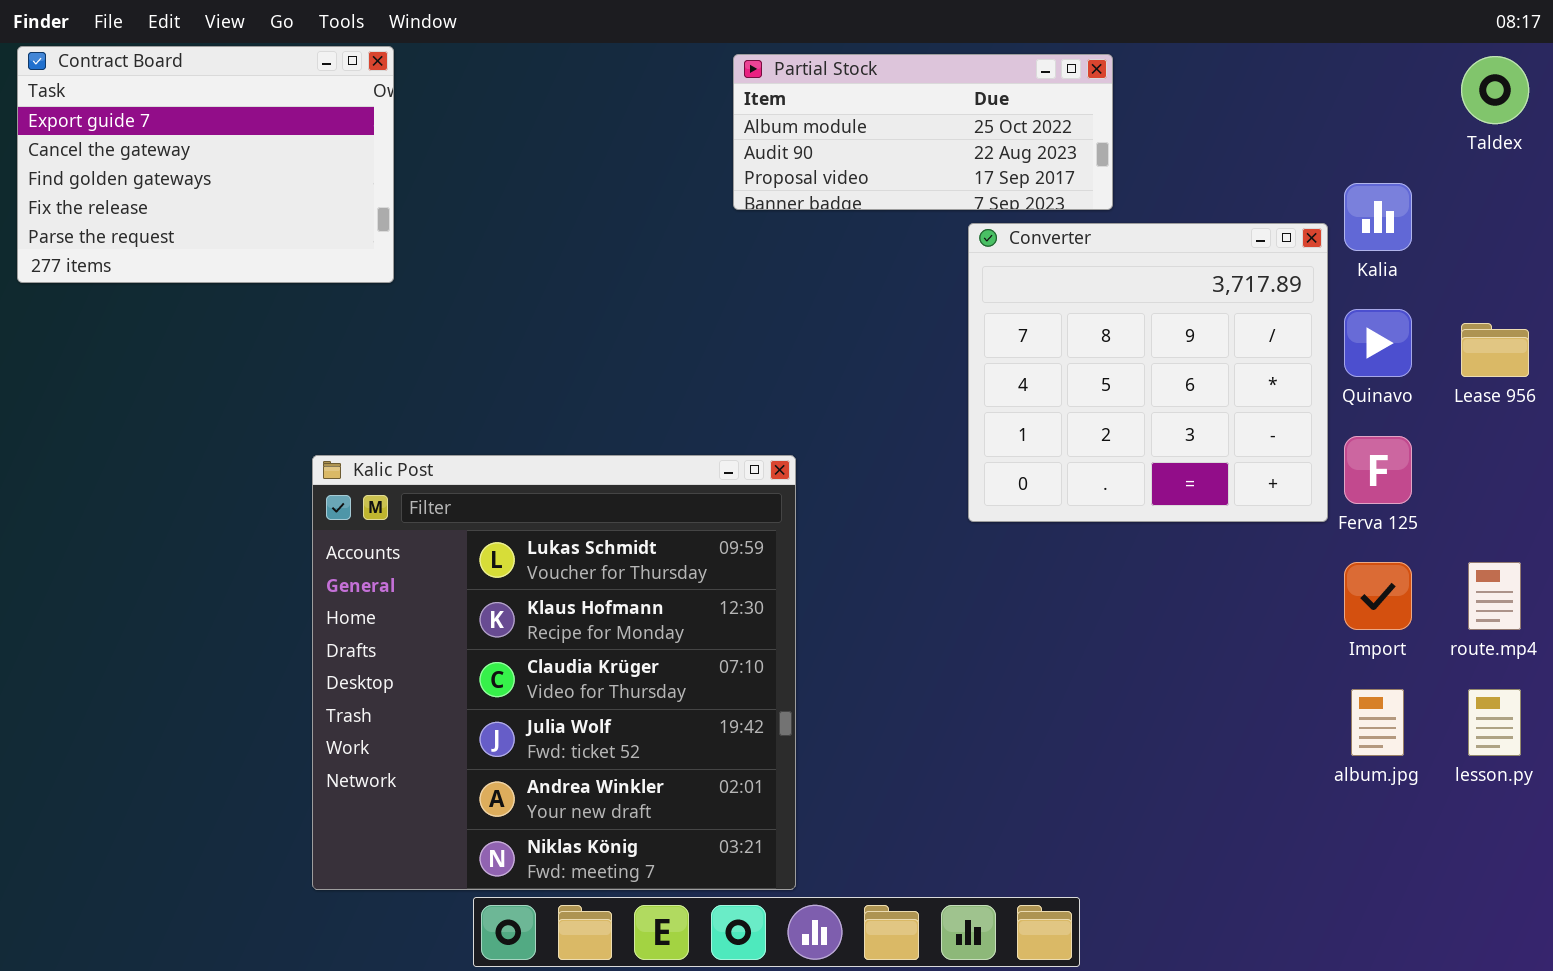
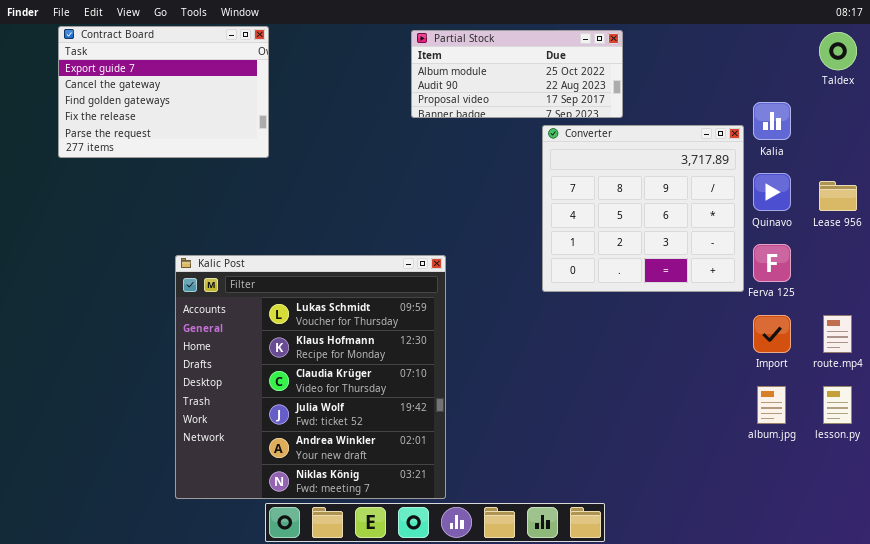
Contract Board: [17,46,394,283] -> [58,26,269,158], moved

